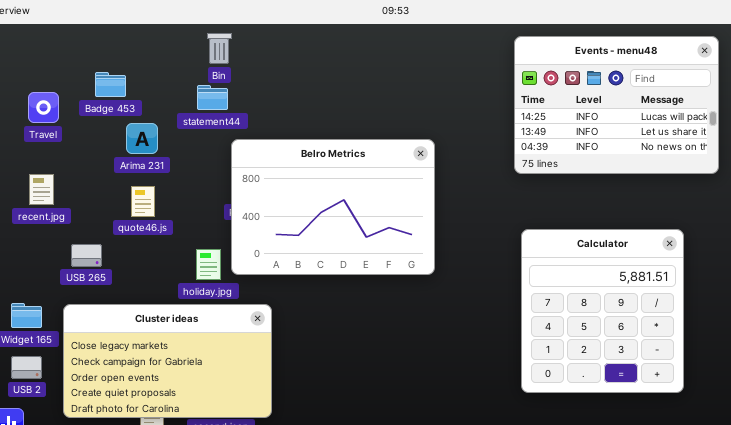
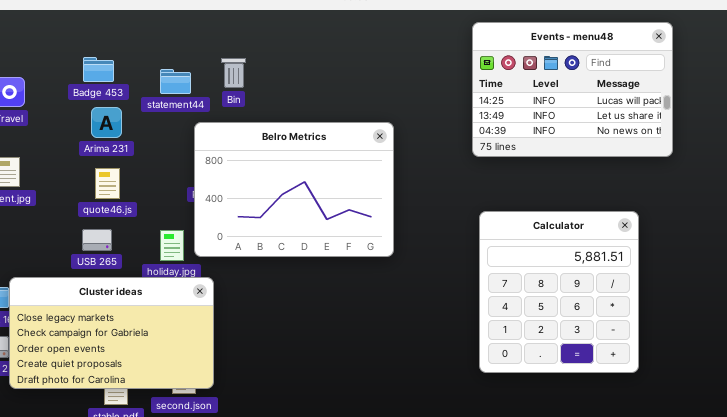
Bin: [207,33,232,64] -> [221,58,246,88], moved
Badge 453: [95,72,126,97] -> [83,57,114,82], moved
USB 265: [71,244,102,267] -> [82,229,112,251], moved
Cluster ideas: [63,304,272,418] -> [9,277,214,389], moved

